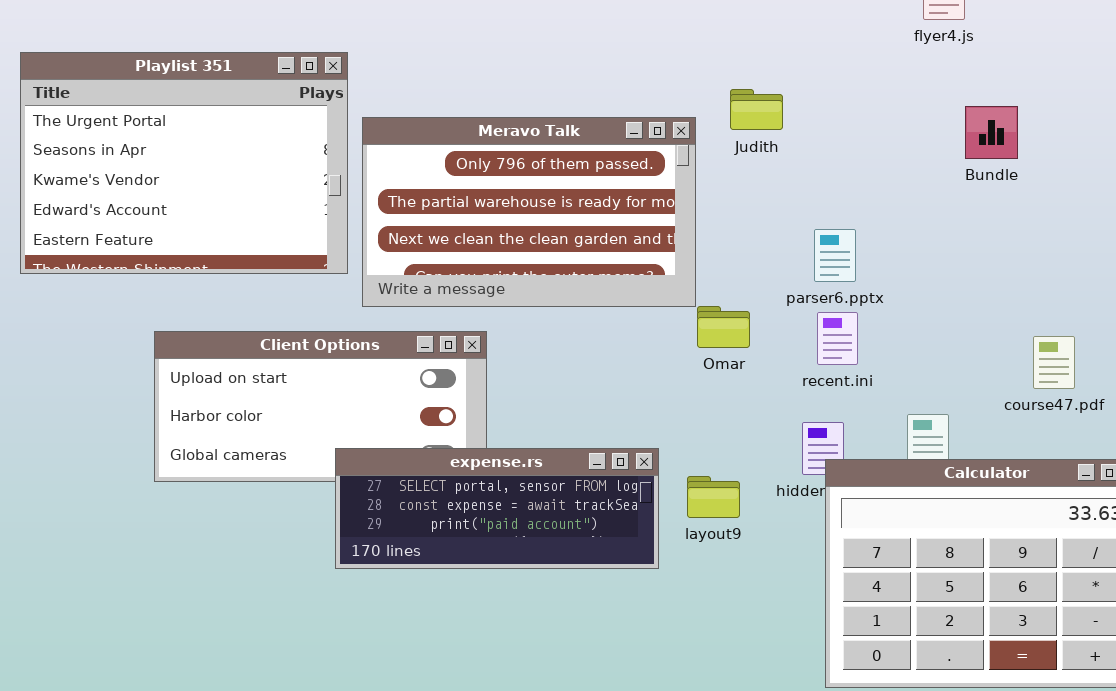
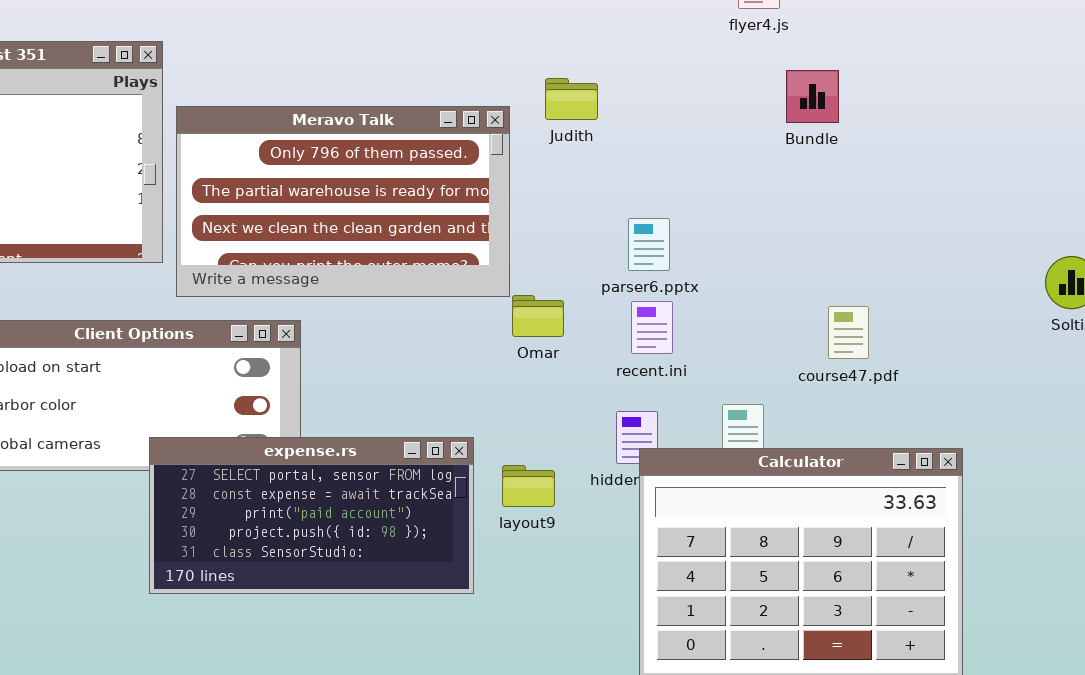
Bundle: [965,106,1018,159] -> [786,70,839,123], moved
course47.pdf: [1033,336,1075,389] -> [828,306,869,359], moved
expense.rs: [335,448,659,569] -> [149,437,474,594], resized

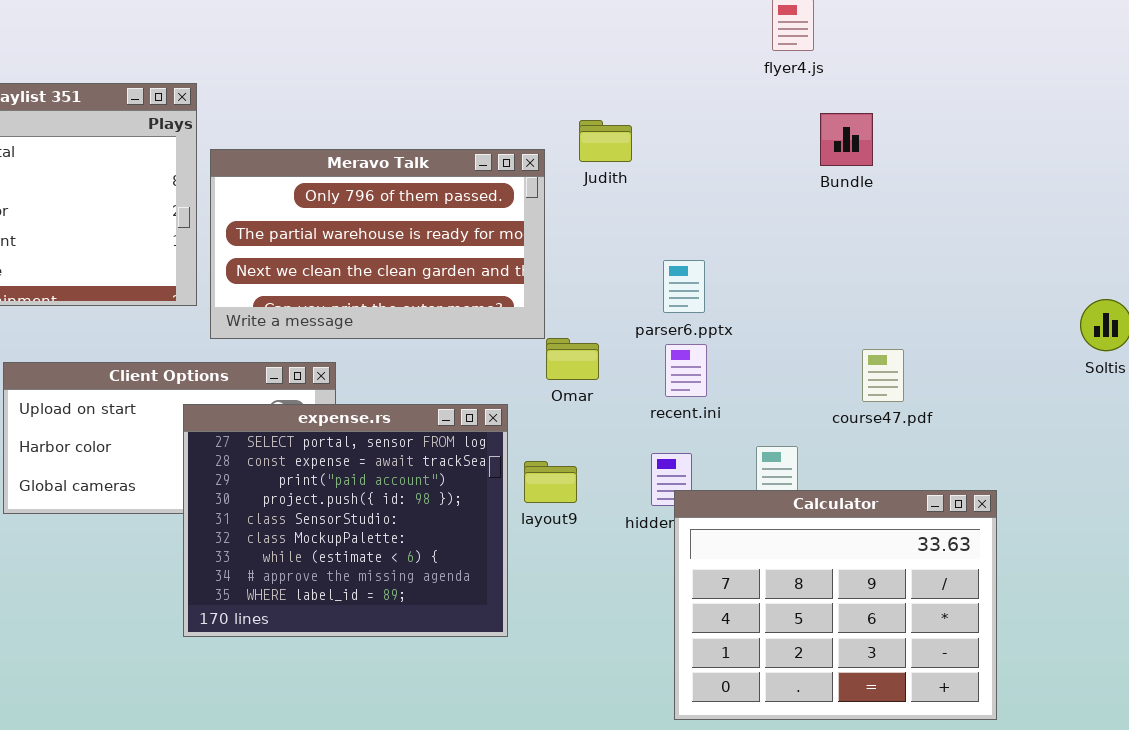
expense.rs: [149,437,474,594] -> [183,404,508,637], resized
layout9: [502,465,555,507] -> [524,461,577,503], moved

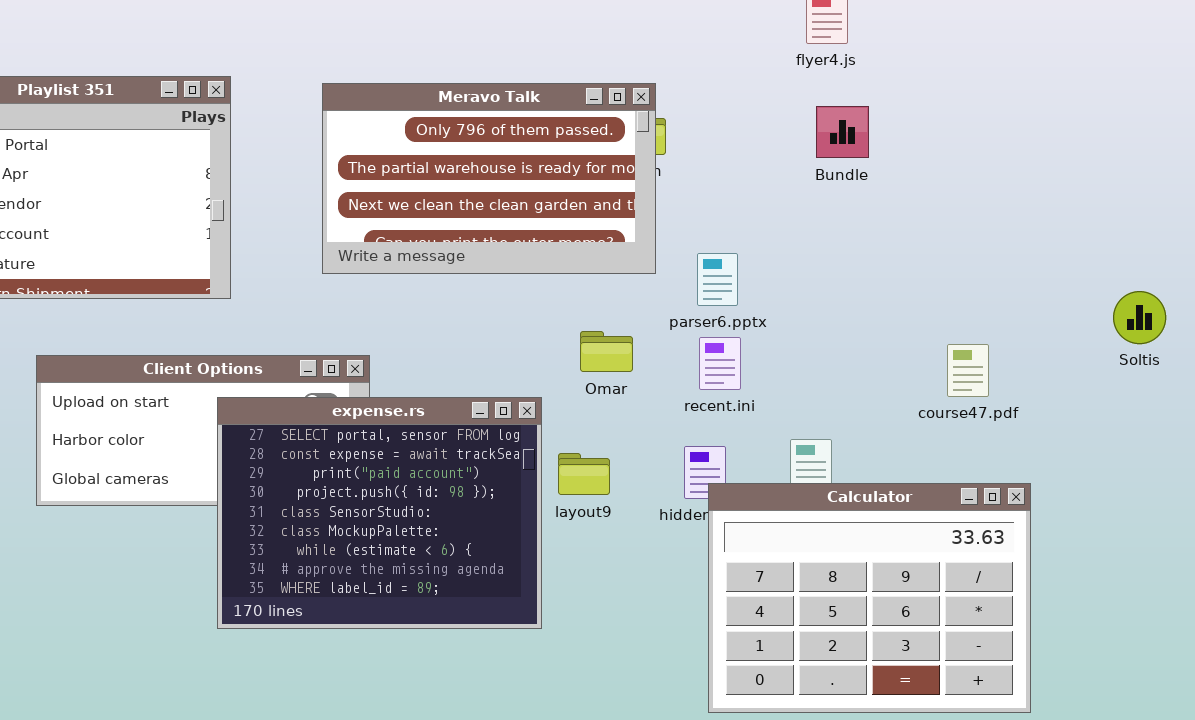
Bundle: [820,113,873,166] -> [816,106,869,158], moved
Meravo Talk: [210,149,545,339] -> [322,83,656,274], moved
course47.pdf: [862,349,904,402] -> [947,344,989,397], moved

